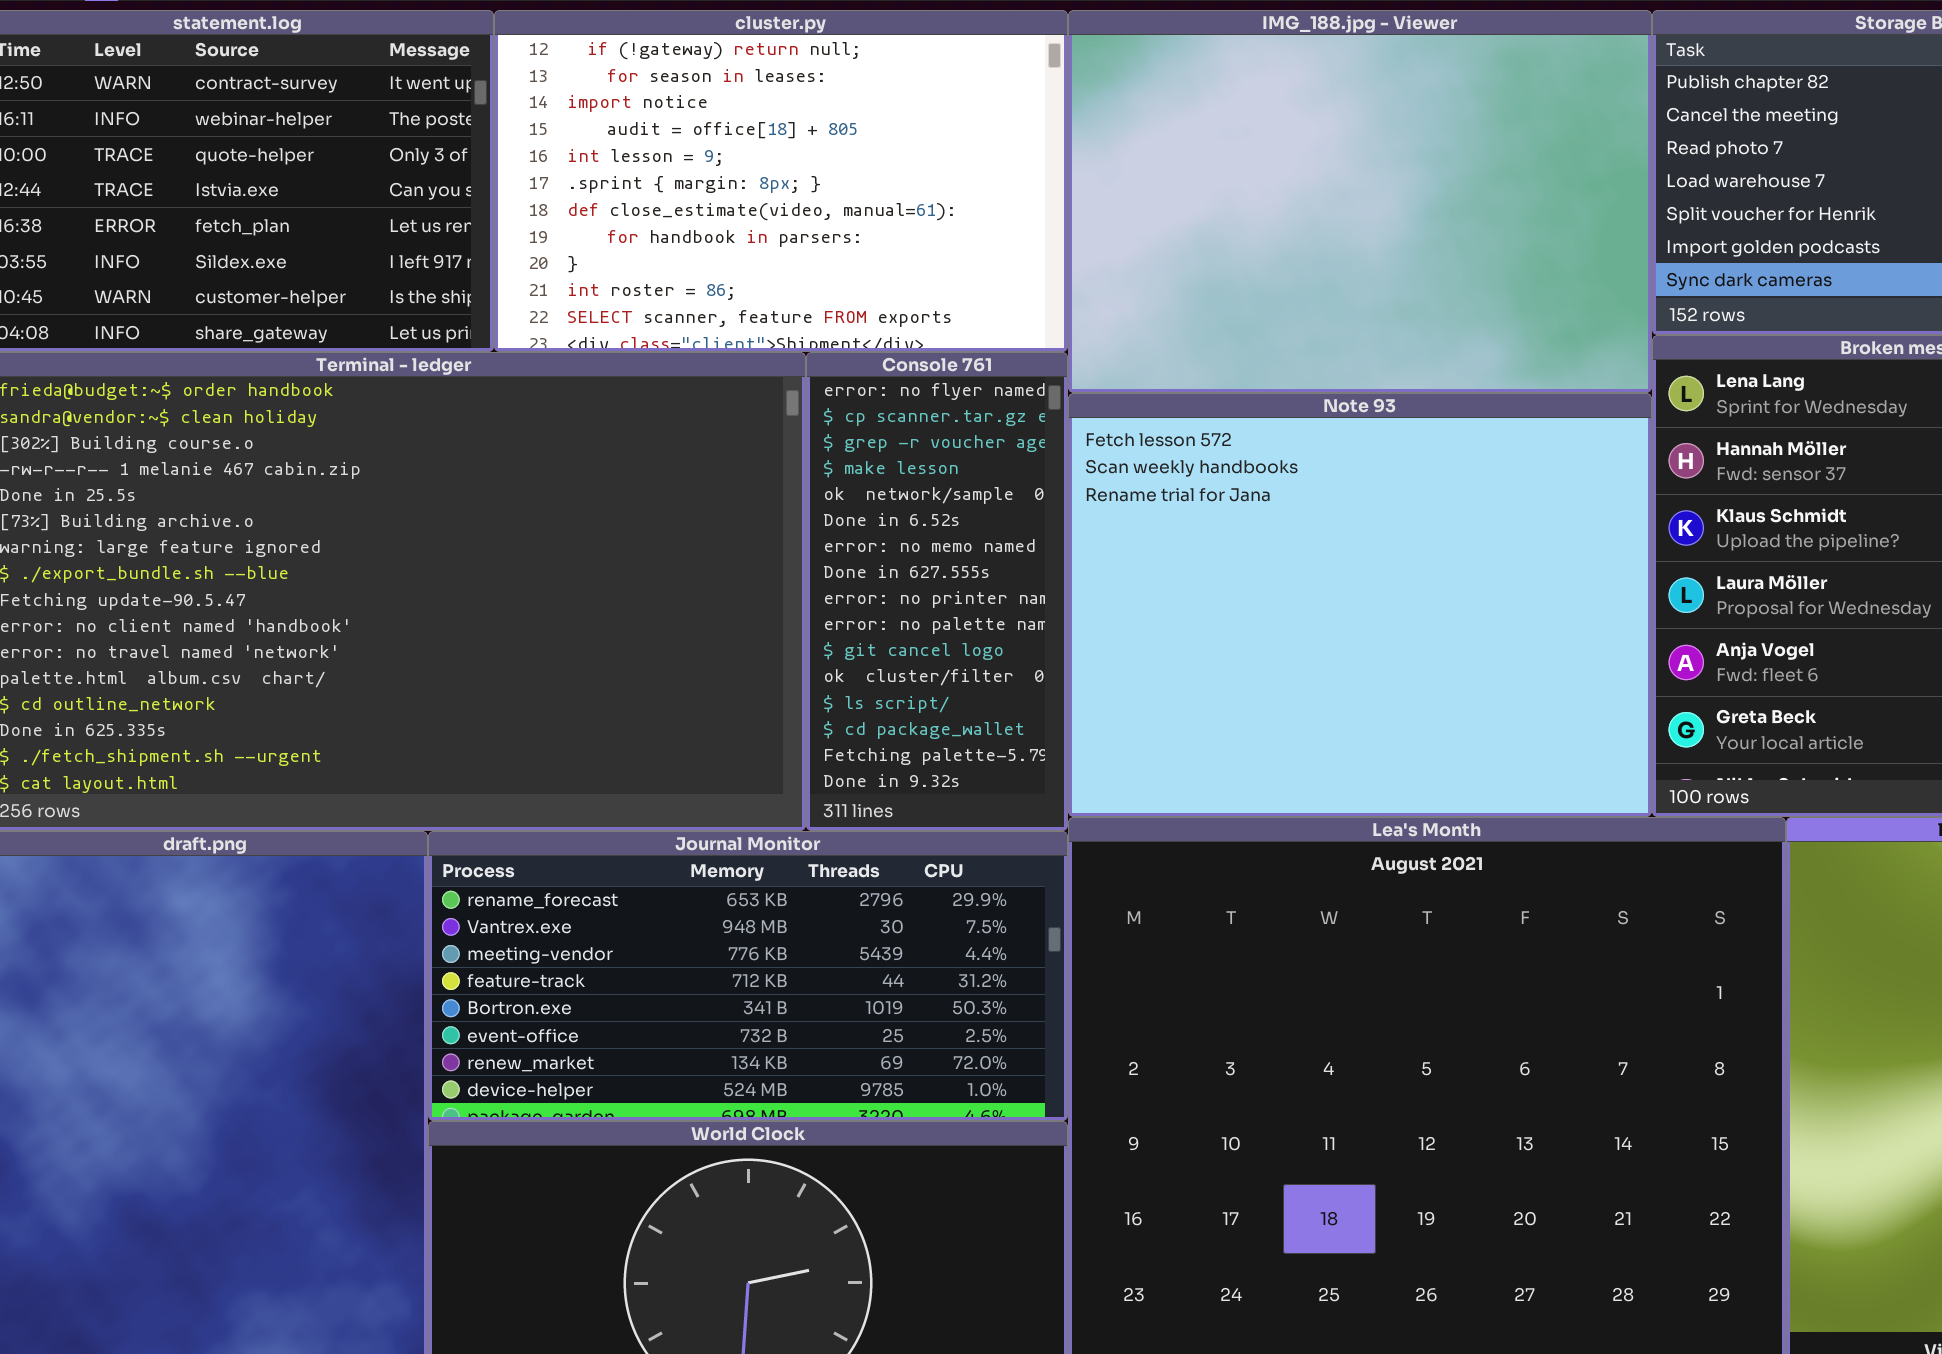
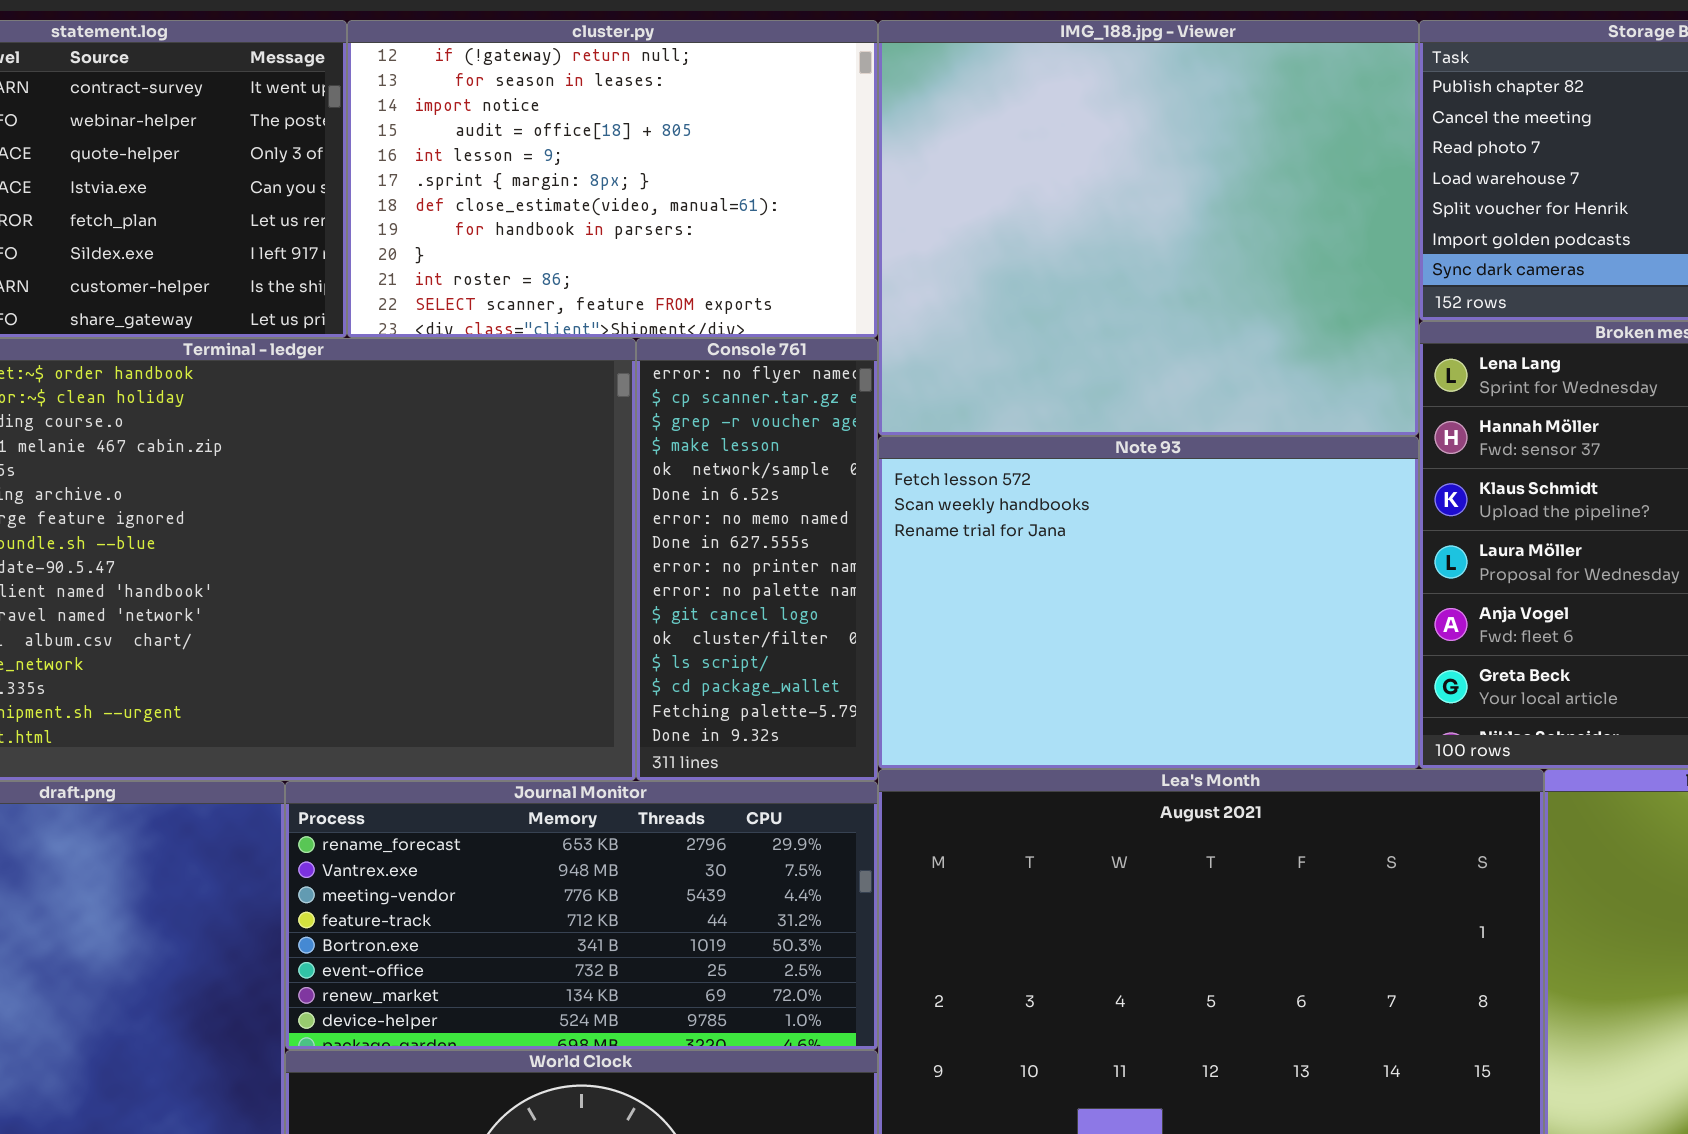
IMG_188.jpg - Viewer: [1068,10,1652,393] -> [878,20,1419,436], resized
Note 93: [1068,393,1652,817] -> [878,436,1419,769], resized

